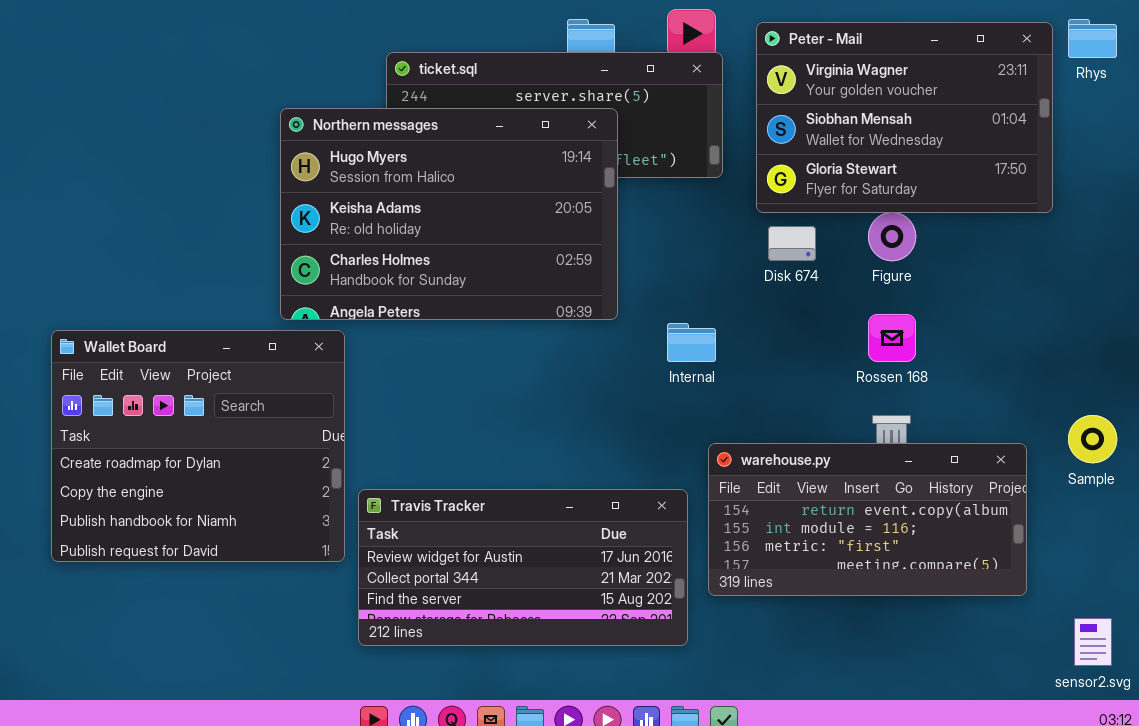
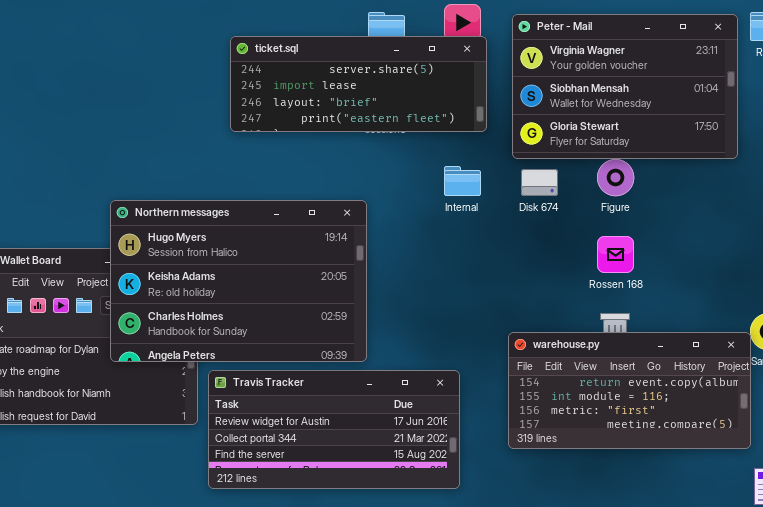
Northern messages: [280,108,618,320] -> [110,200,367,362], moved
Internal: [667,323,716,362] -> [444,166,481,196], moved
warehouse.py: [708,443,1027,596] -> [508,332,751,449], moved

